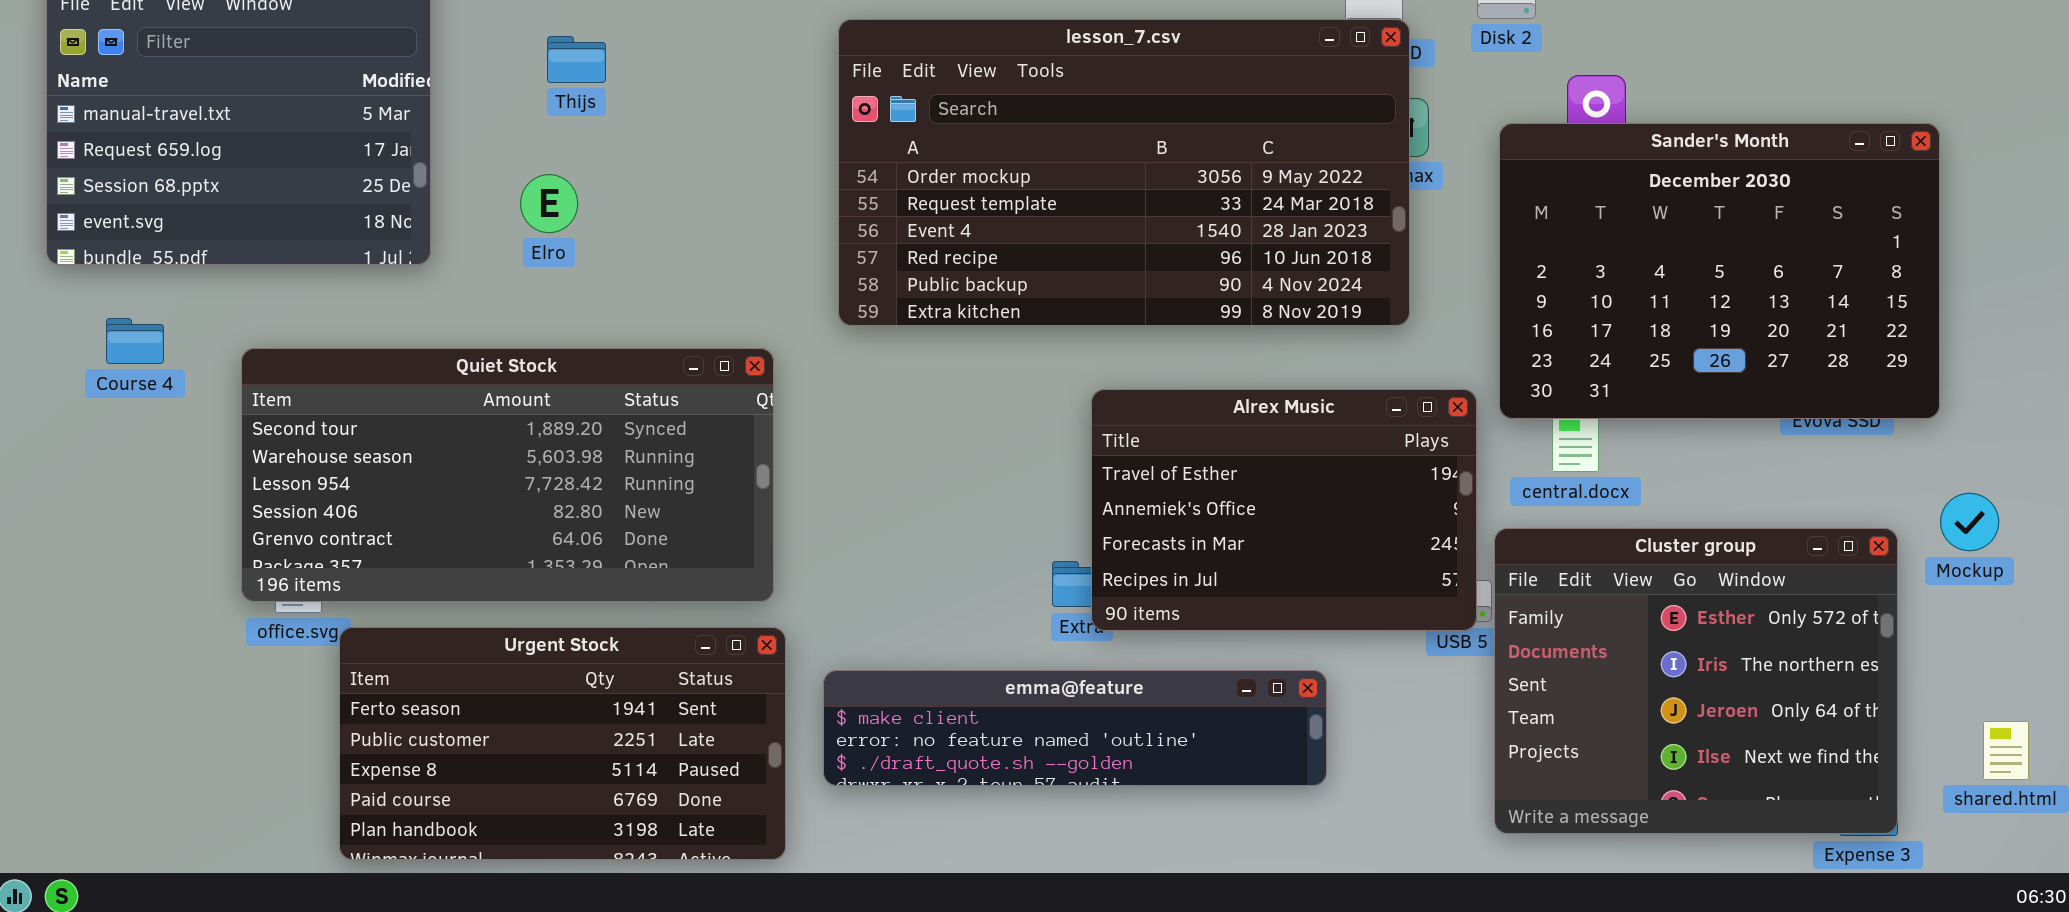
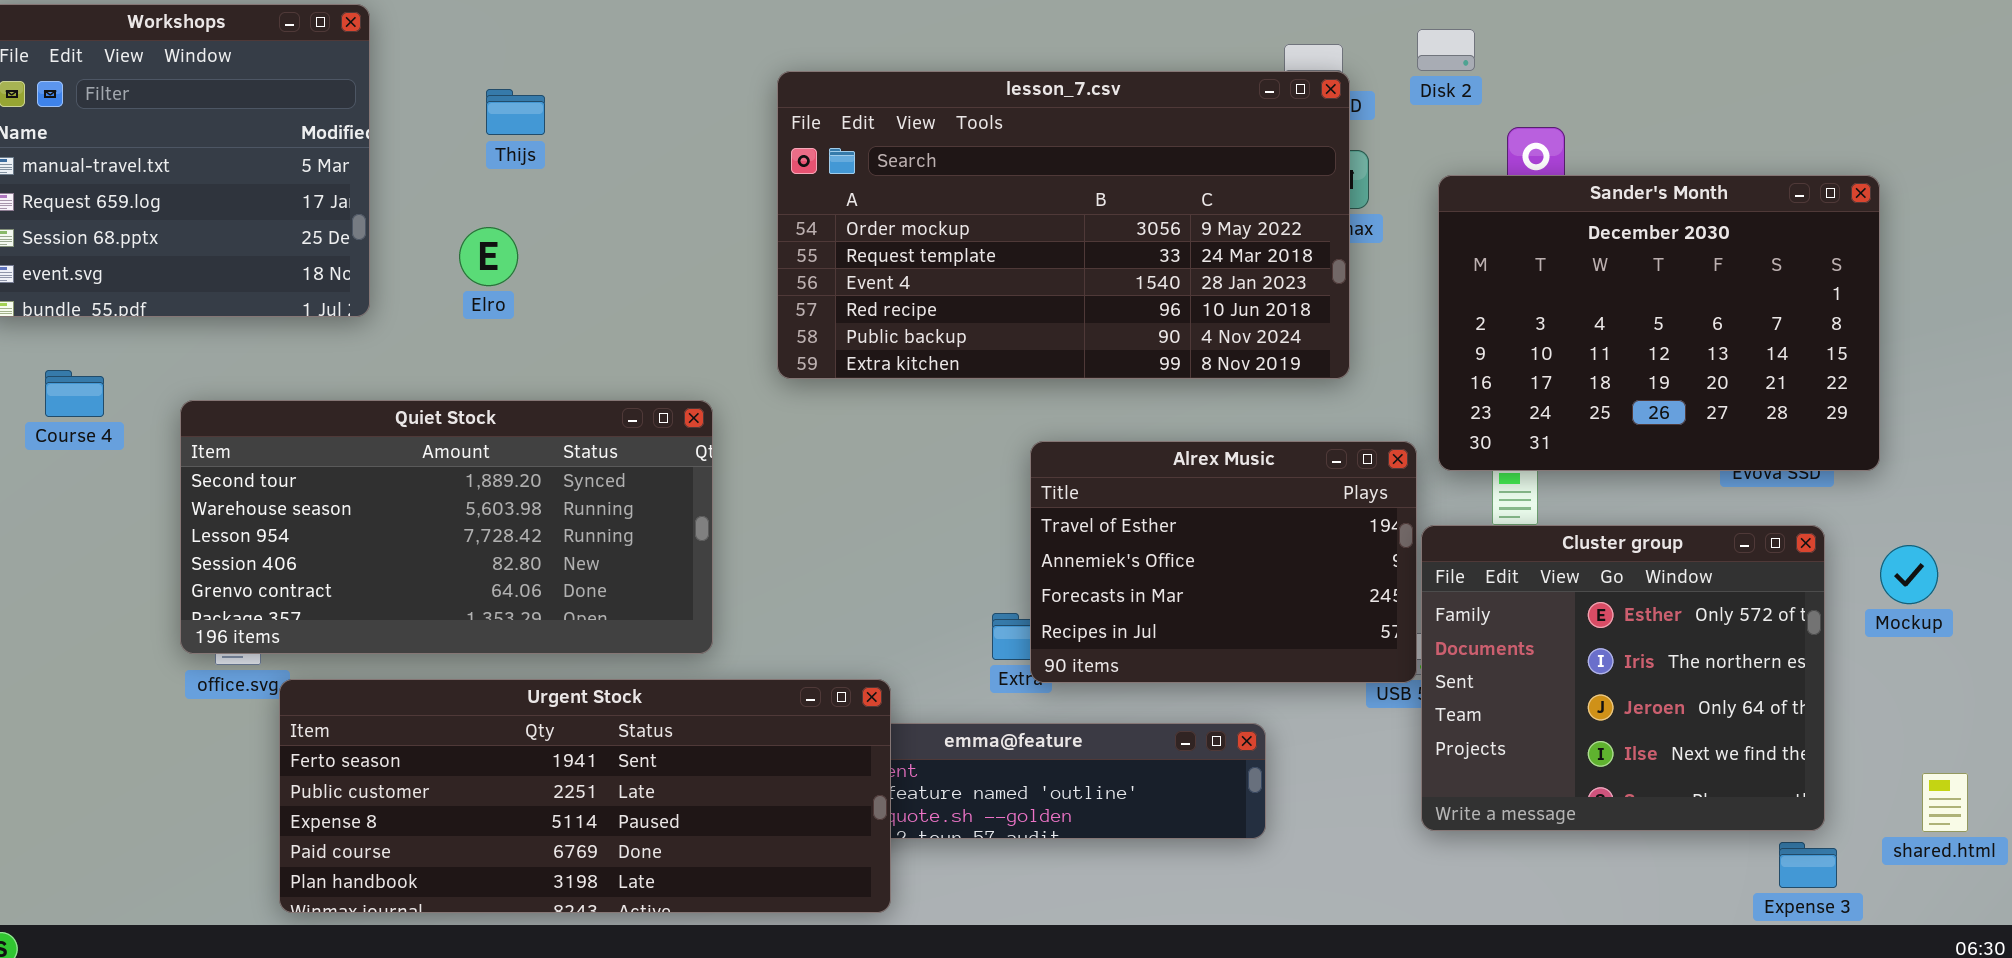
Cluster group: [1494,528,1898,834] -> [1421,525,1825,831], moved
Urgent Stock: [339,627,786,860] -> [279,679,891,913], resized

